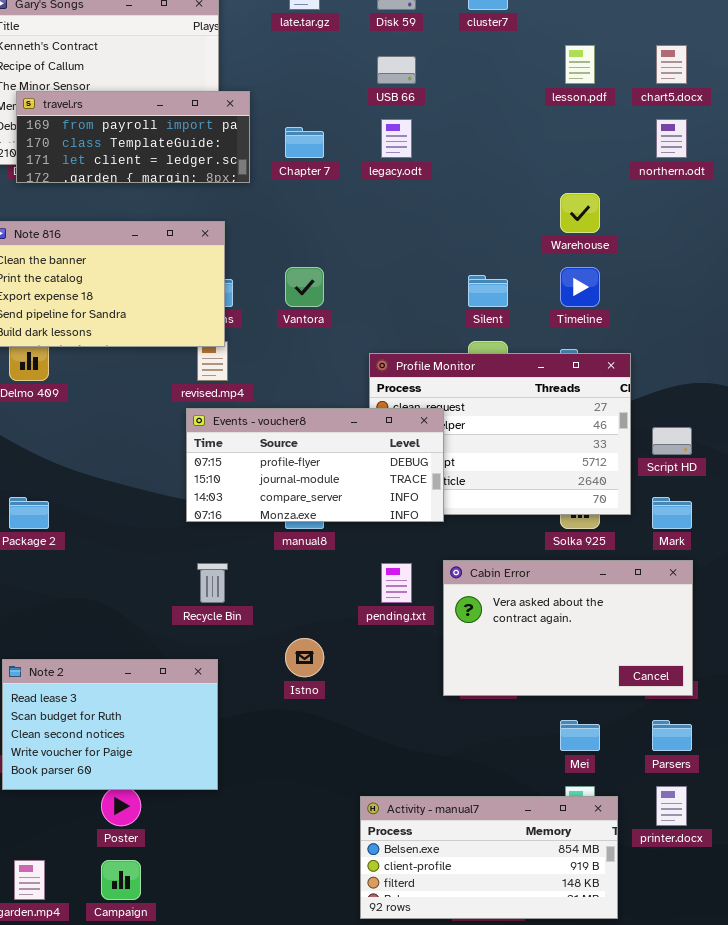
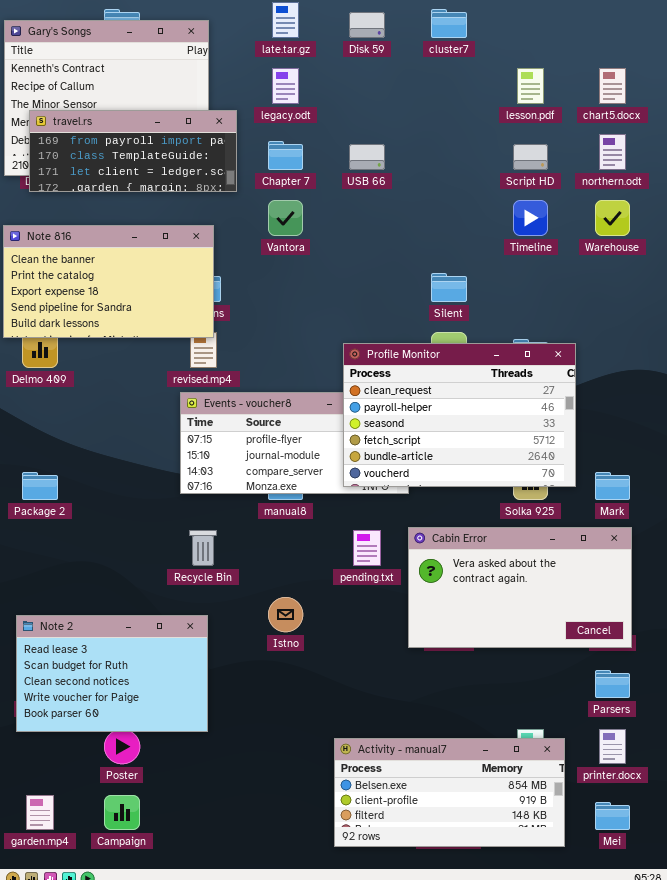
USB 66: [377,56,416,84] -> [349,144,385,170], moved
legacy.odt: [381,119,412,158] -> [272,68,299,104], moved
Warehouse: [560,193,600,233] -> [595,200,630,236], moved
Vantora: [285,267,324,307] -> [268,200,303,236], moved
Timeline: [560,267,600,307] -> [513,200,548,236], moved
Profile Monitor: [369,353,631,515] -> [343,343,576,487], raised
Script HD: [652,427,692,455] -> [513,144,548,170], moved
Mei: [560,720,600,751] -> [595,802,630,830], moved

